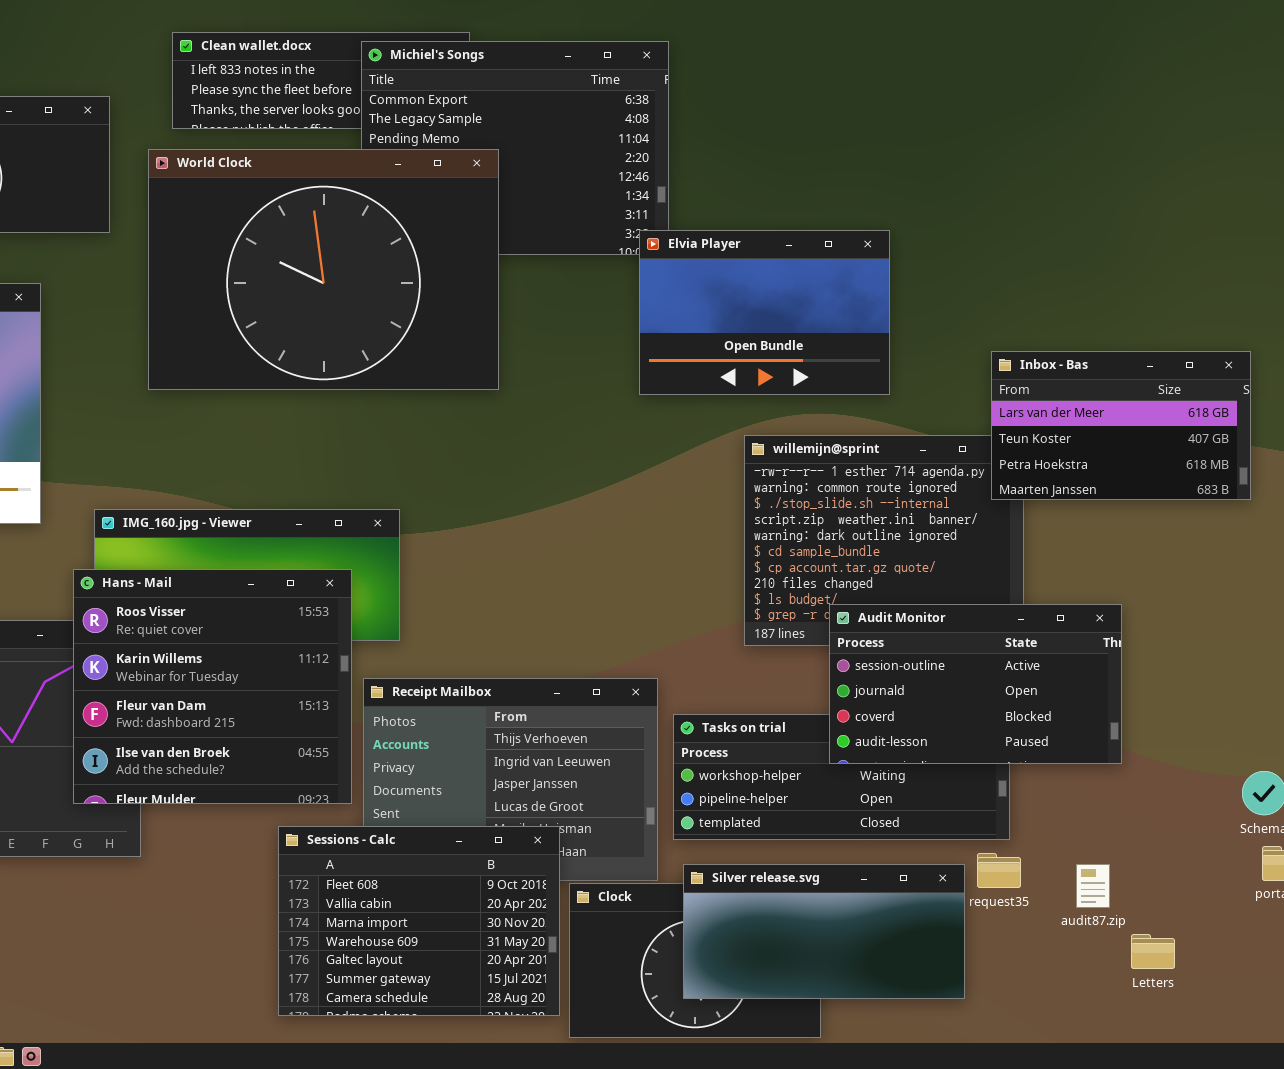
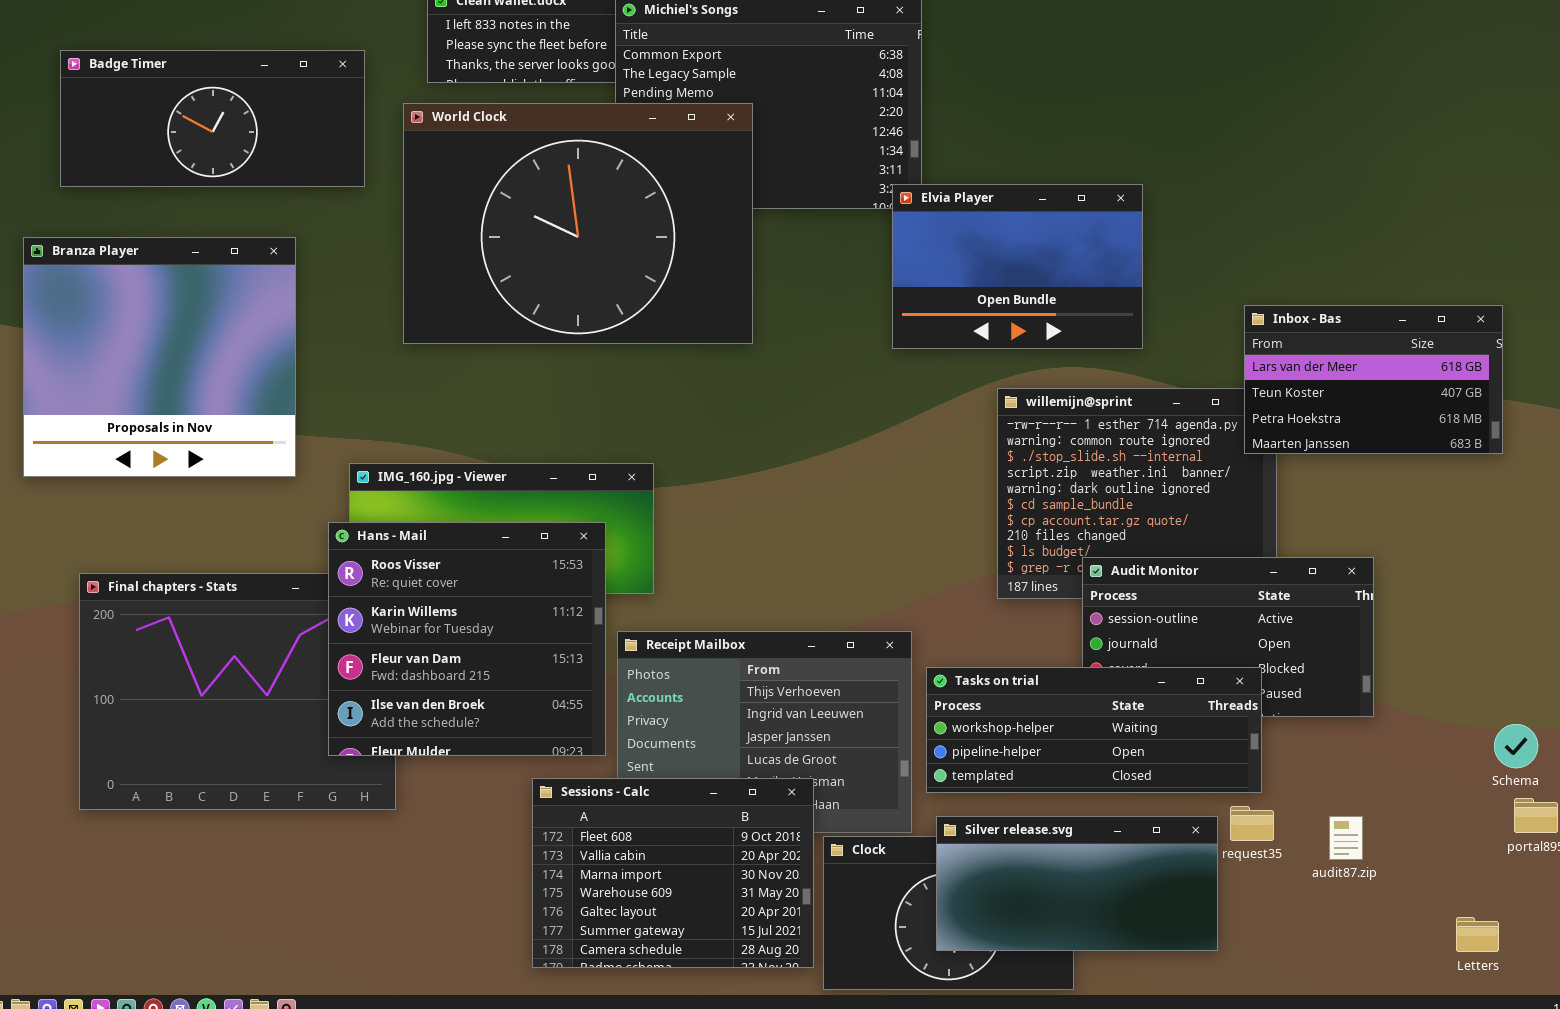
Tasks on trial: [673,714,1010,840] -> [926,667,1262,793], raised
Letters: [1131,934,1175,969] -> [1456,917,1499,952], moved

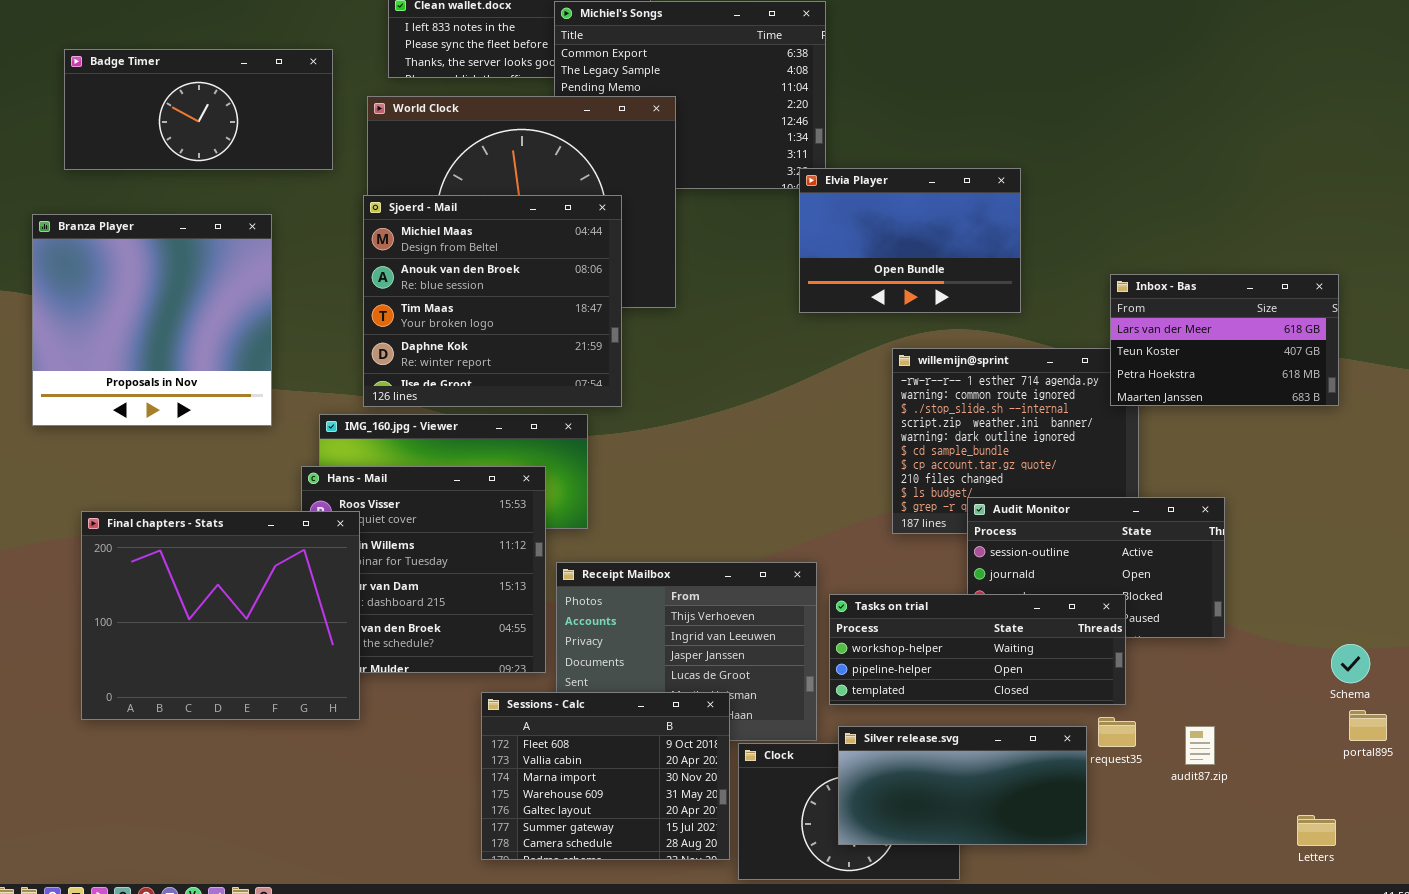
Sjoerd - Mail: none -> [363,195,622,407], opened
Final chapters - Stats: [79,573,396,810] -> [81,511,360,720], raised

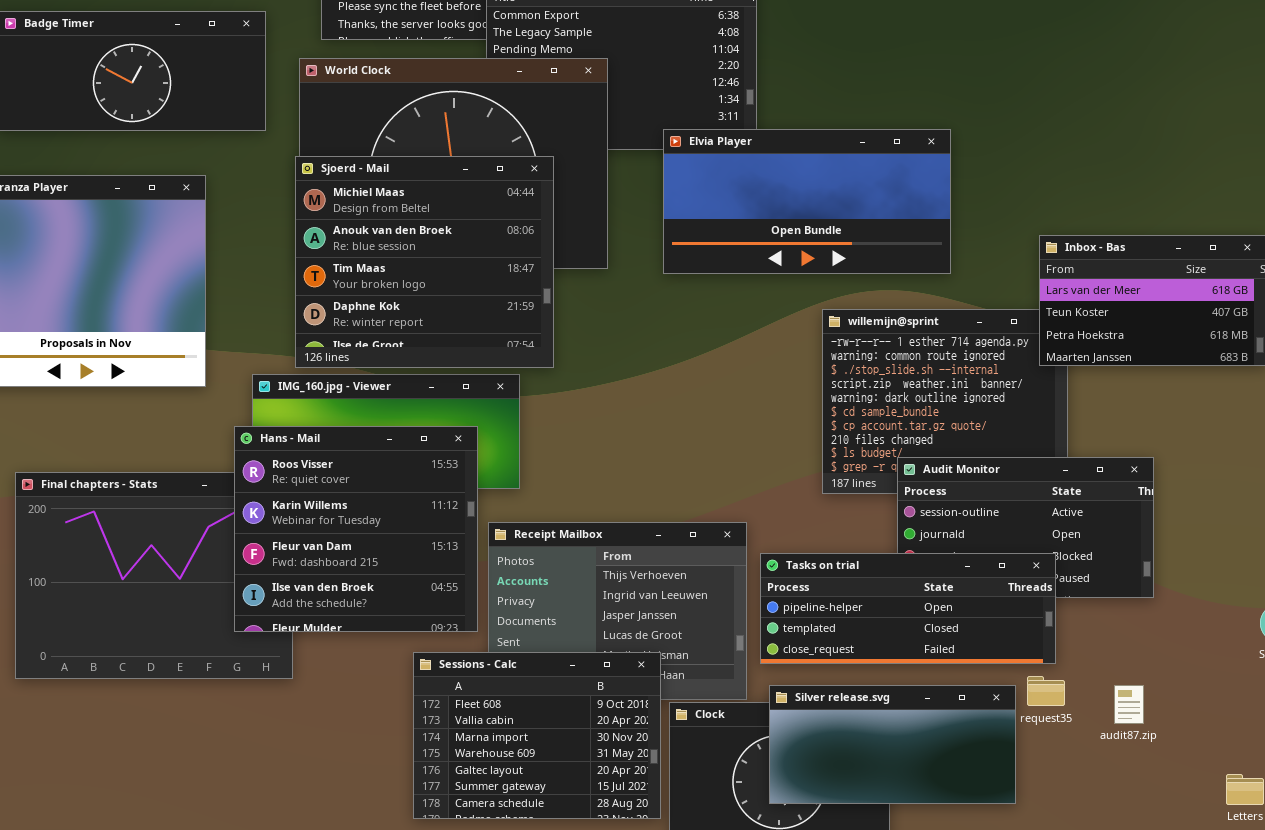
Elvia Player: [799,168,1021,313] -> [663,129,951,274], resized
Hans - Mail: [301,466,546,673] -> [234,426,478,632], raised
Tasks on trial: [829,594,1126,705] -> [760,553,1056,664], scrolled down 1 row

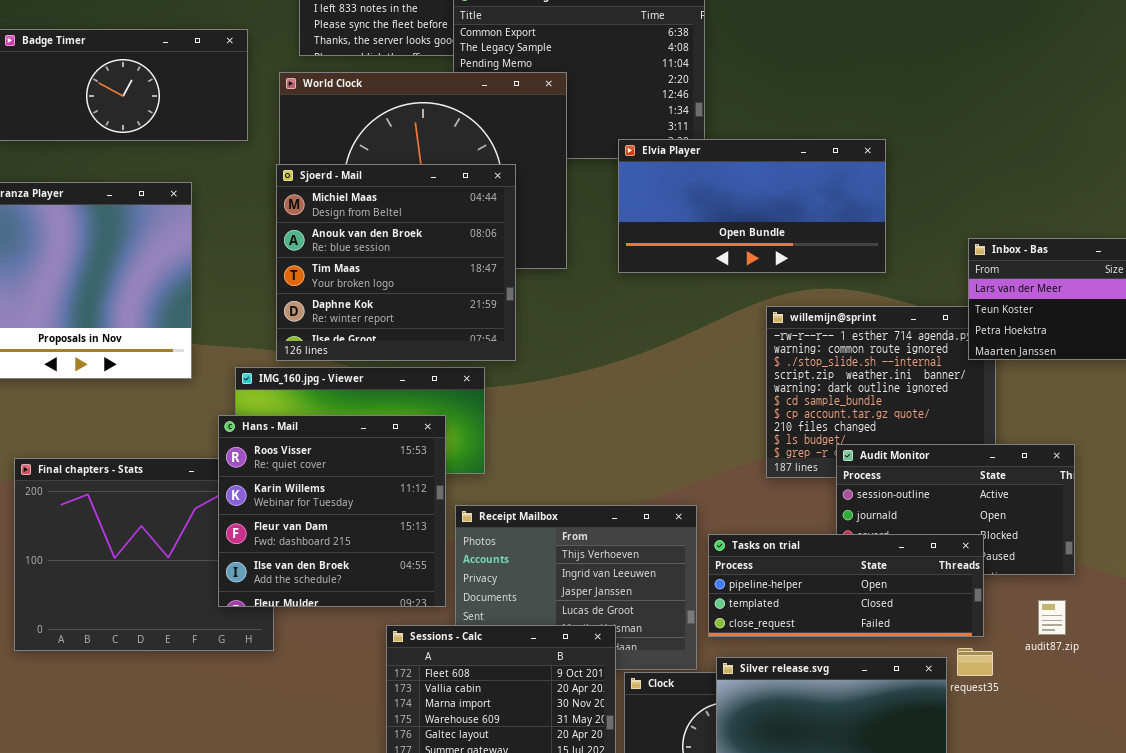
audit87.zip: [1114,685,1144,724] -> [1038,600,1066,635], moved

